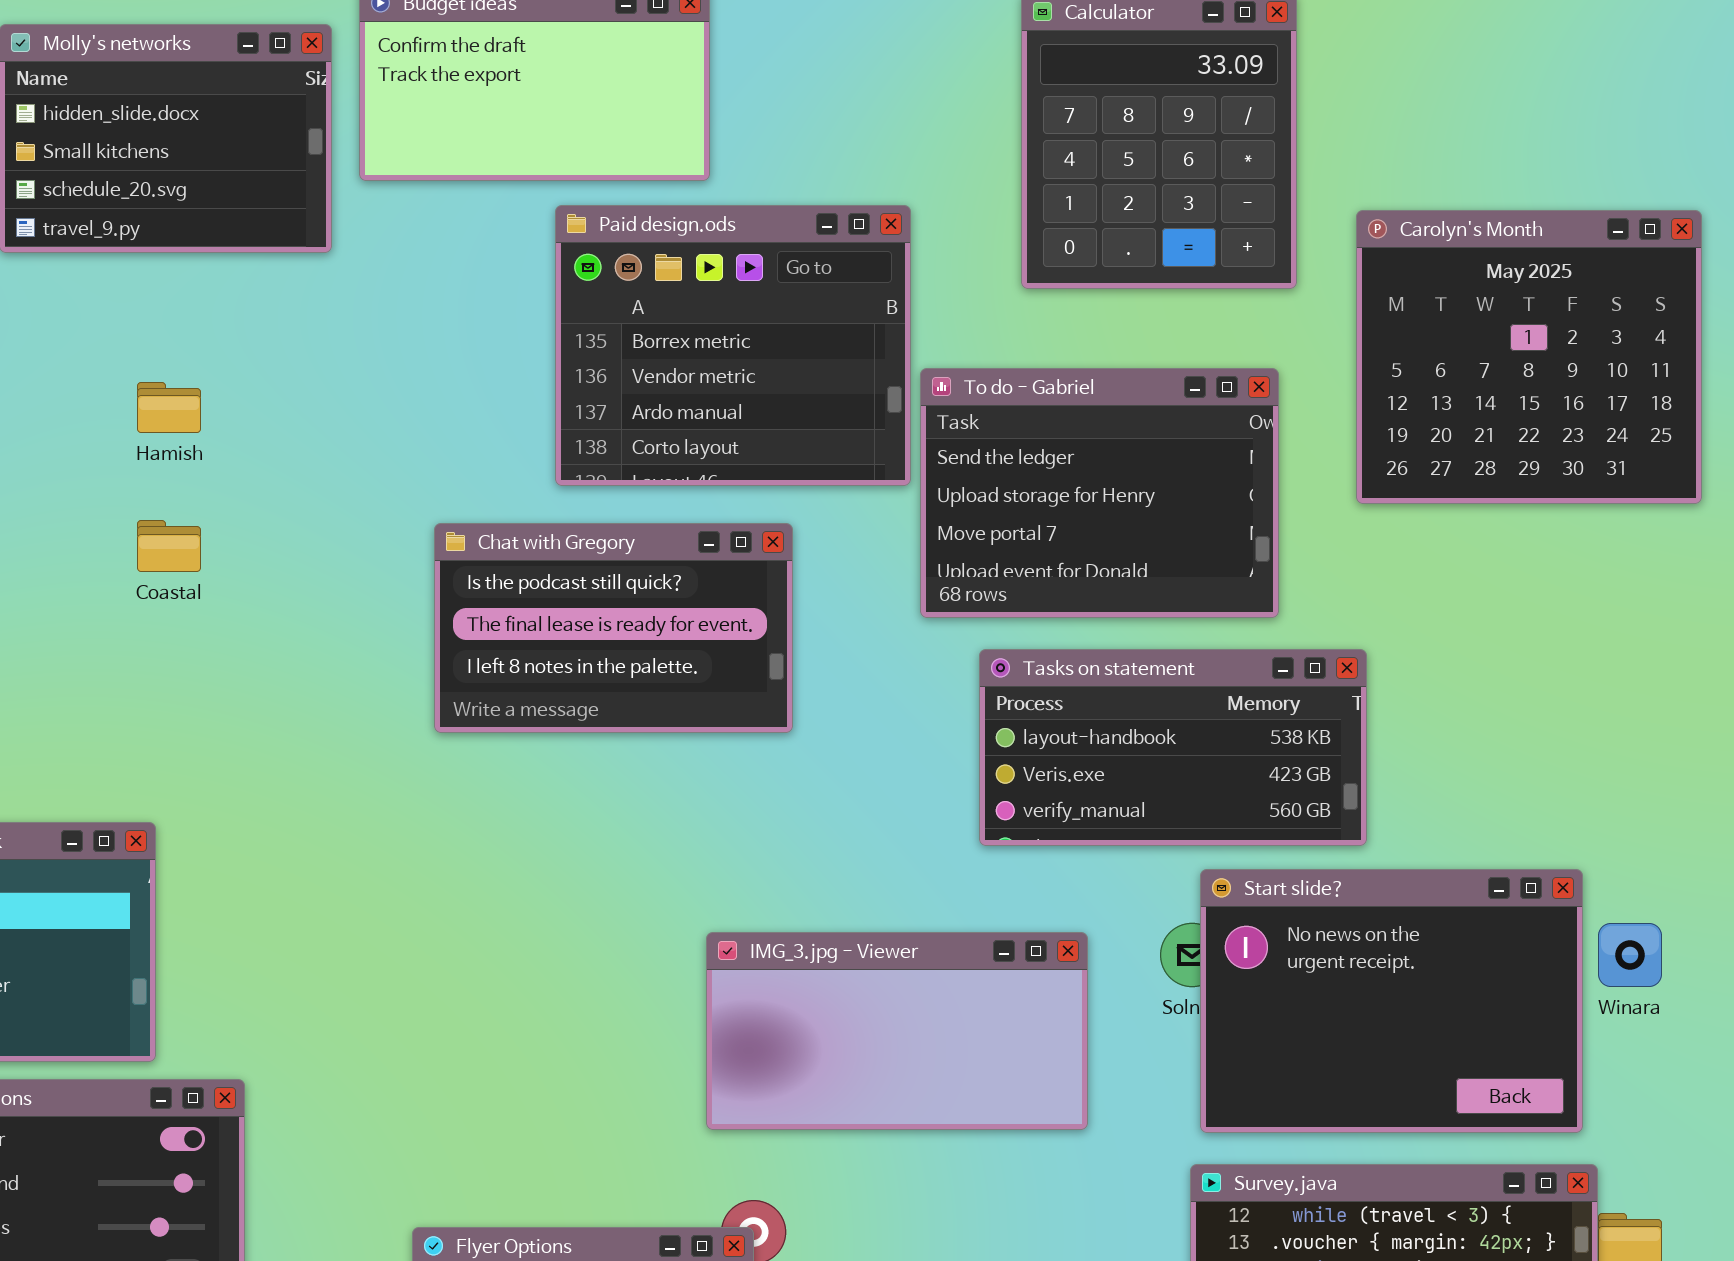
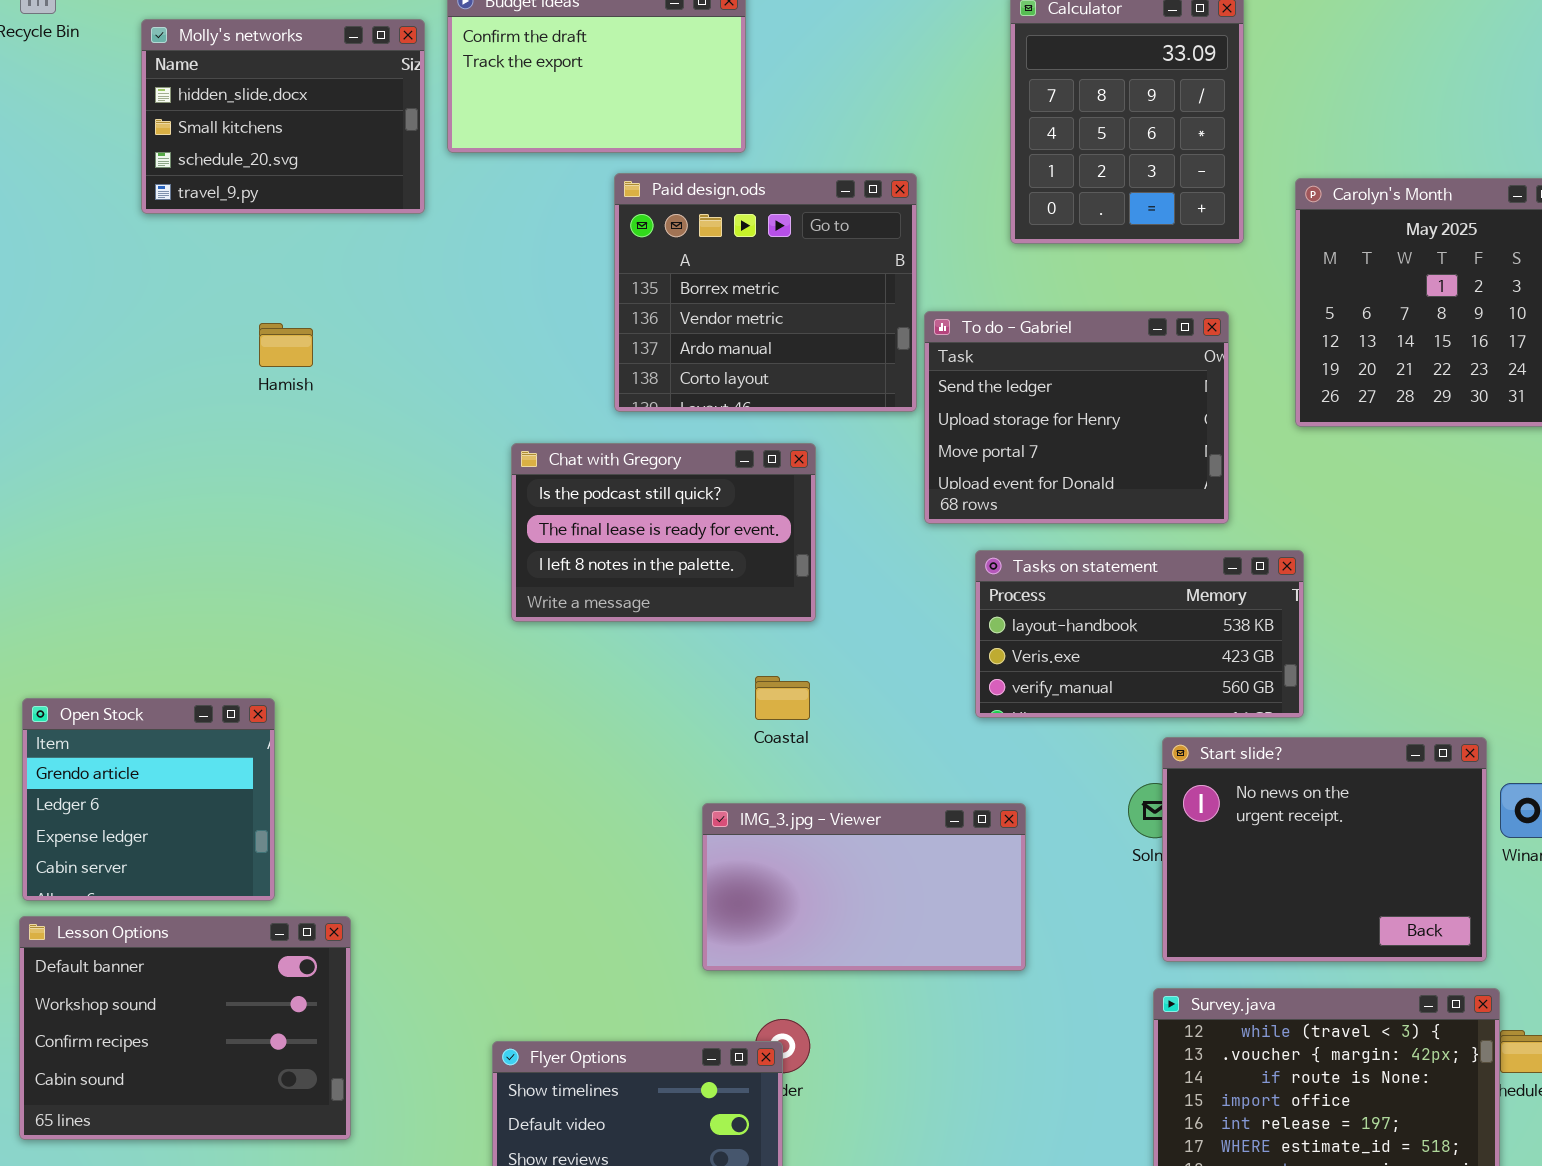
Coastal: [137,520,201,572] -> [755,676,810,720], moved
IMG_3.jpg - Viewer: [706,932,1088,1130] -> [702,803,1026,971], moved

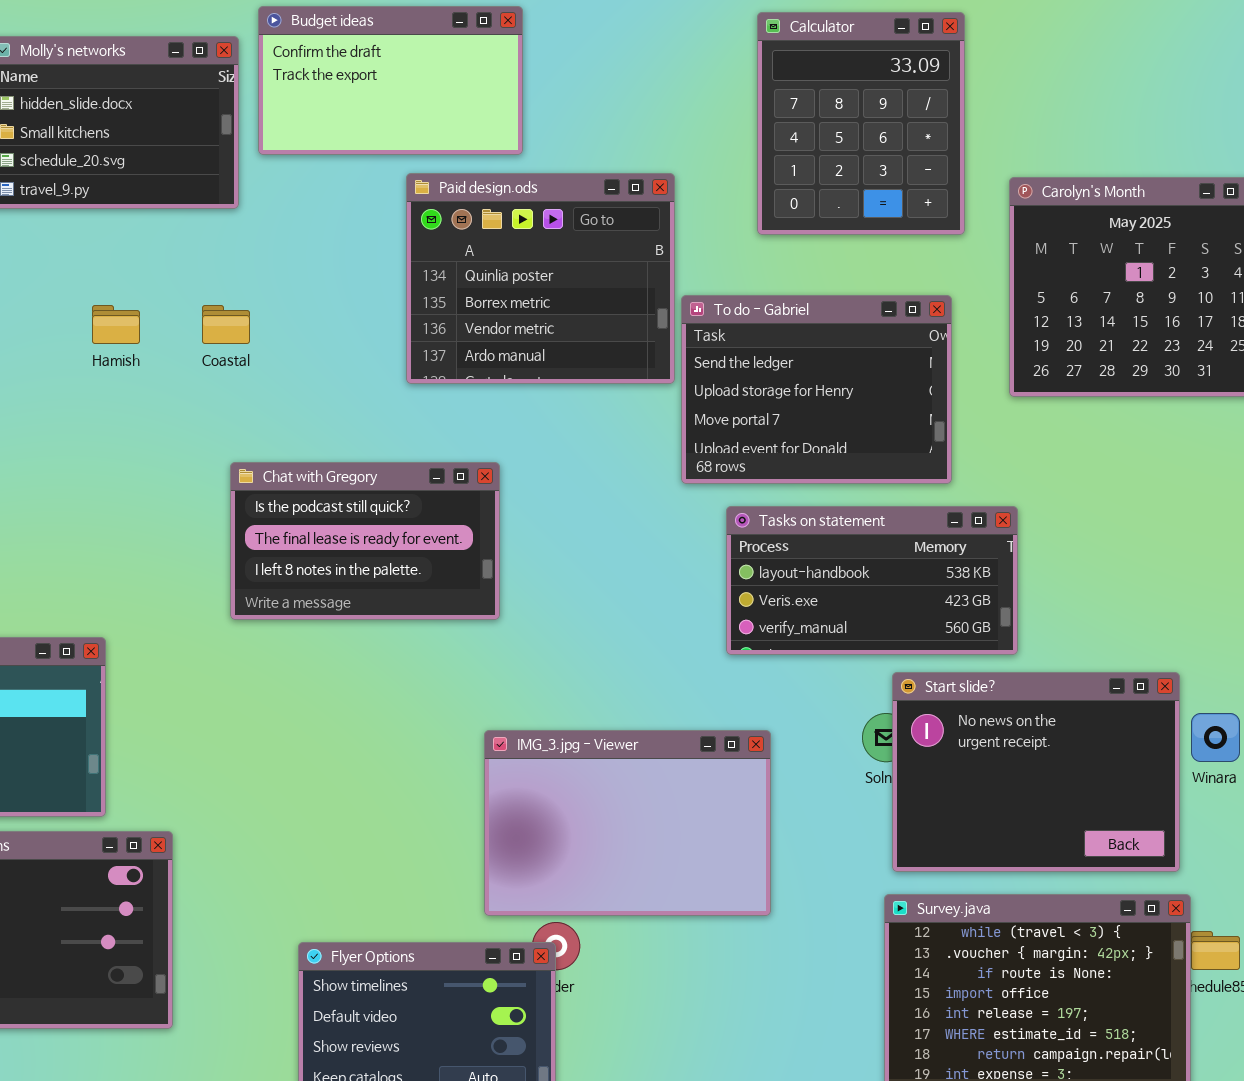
Paid design.ods: [614,173,917,412] -> [406,173,675,384], scrolled up 1 row
Chat with Gregory: [511,443,816,622] -> [230,462,500,620], moved
Coastal: [755,676,810,720] -> [202,305,250,344], moved
IMG_3.jpg - Viewer: [702,803,1026,971] -> [484,730,771,916], resized

